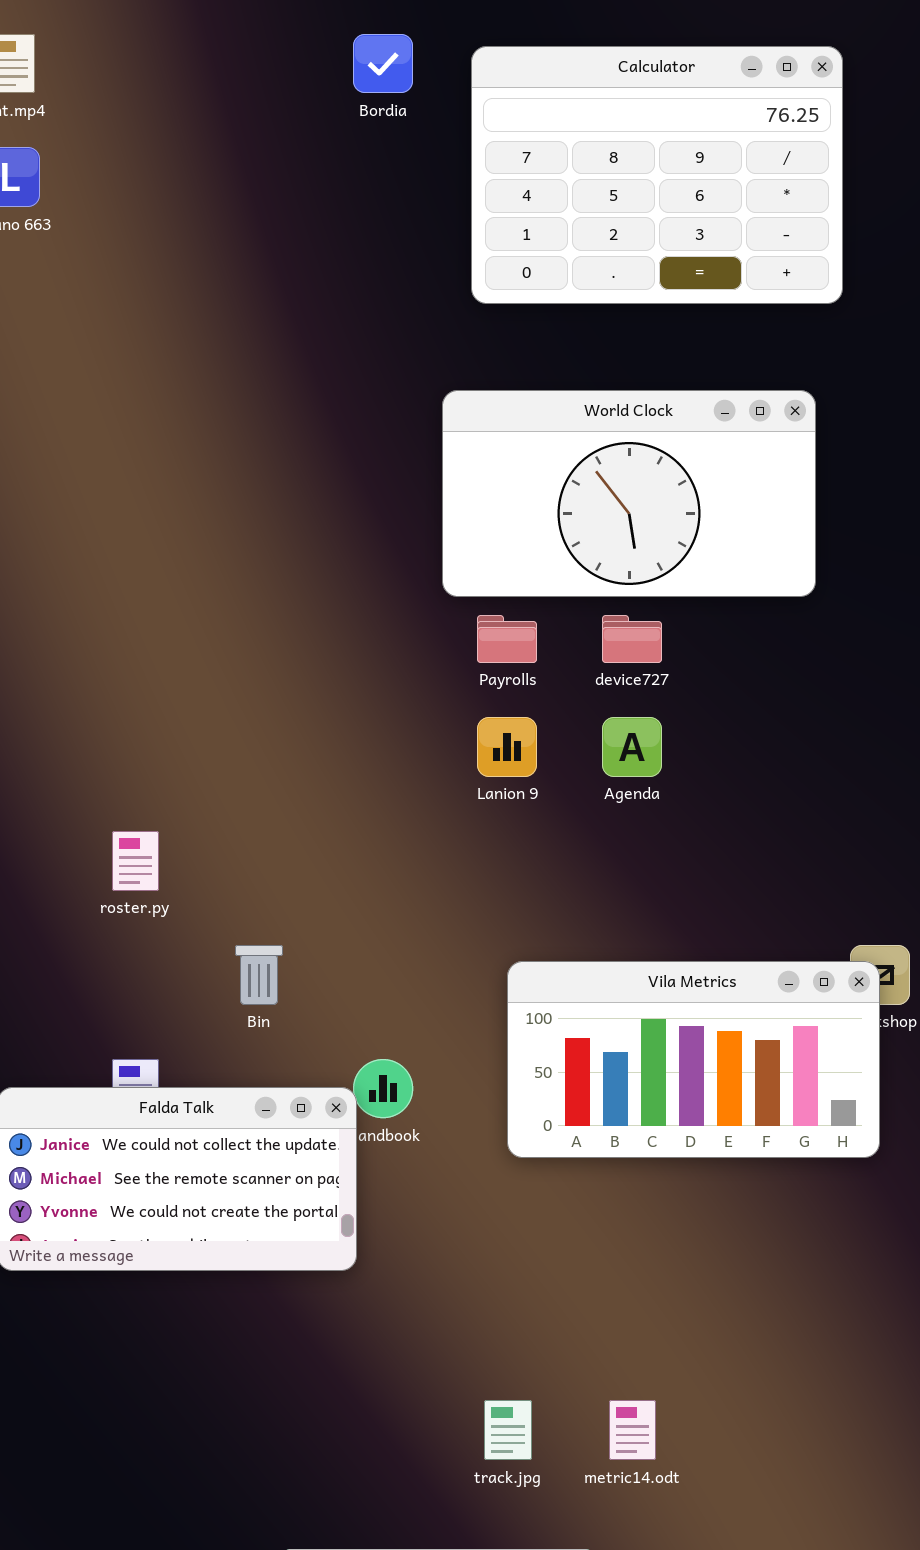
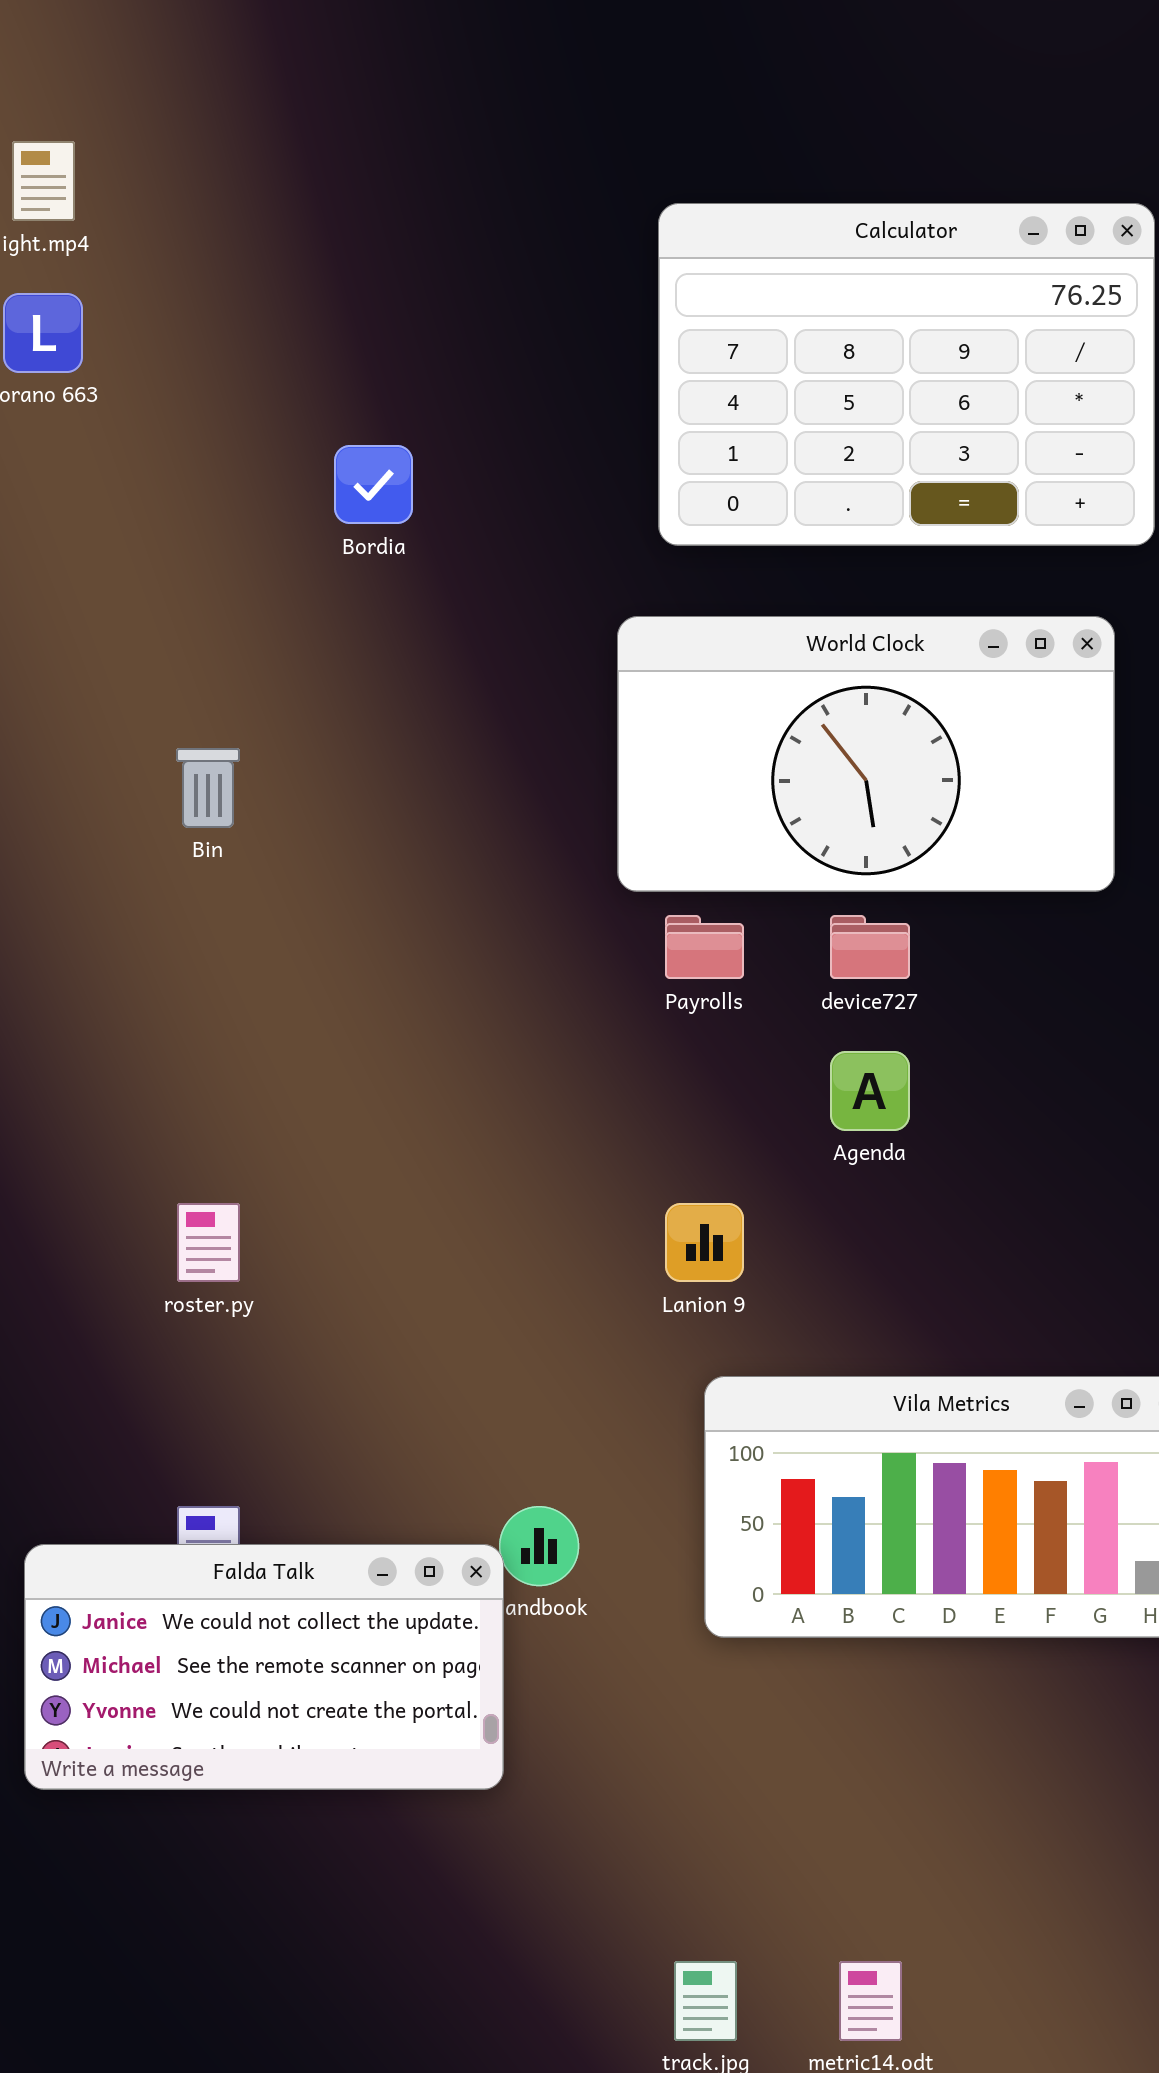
Bordia: [353,34,413,93] -> [334,445,413,524], moved
Calculator: [471,46,843,304] -> [658,203,1155,546], moved
Lanion 9: [477,717,537,777] -> [665,1203,744,1282], moved
Bin: [235,945,283,1005] -> [176,748,240,828], moved

